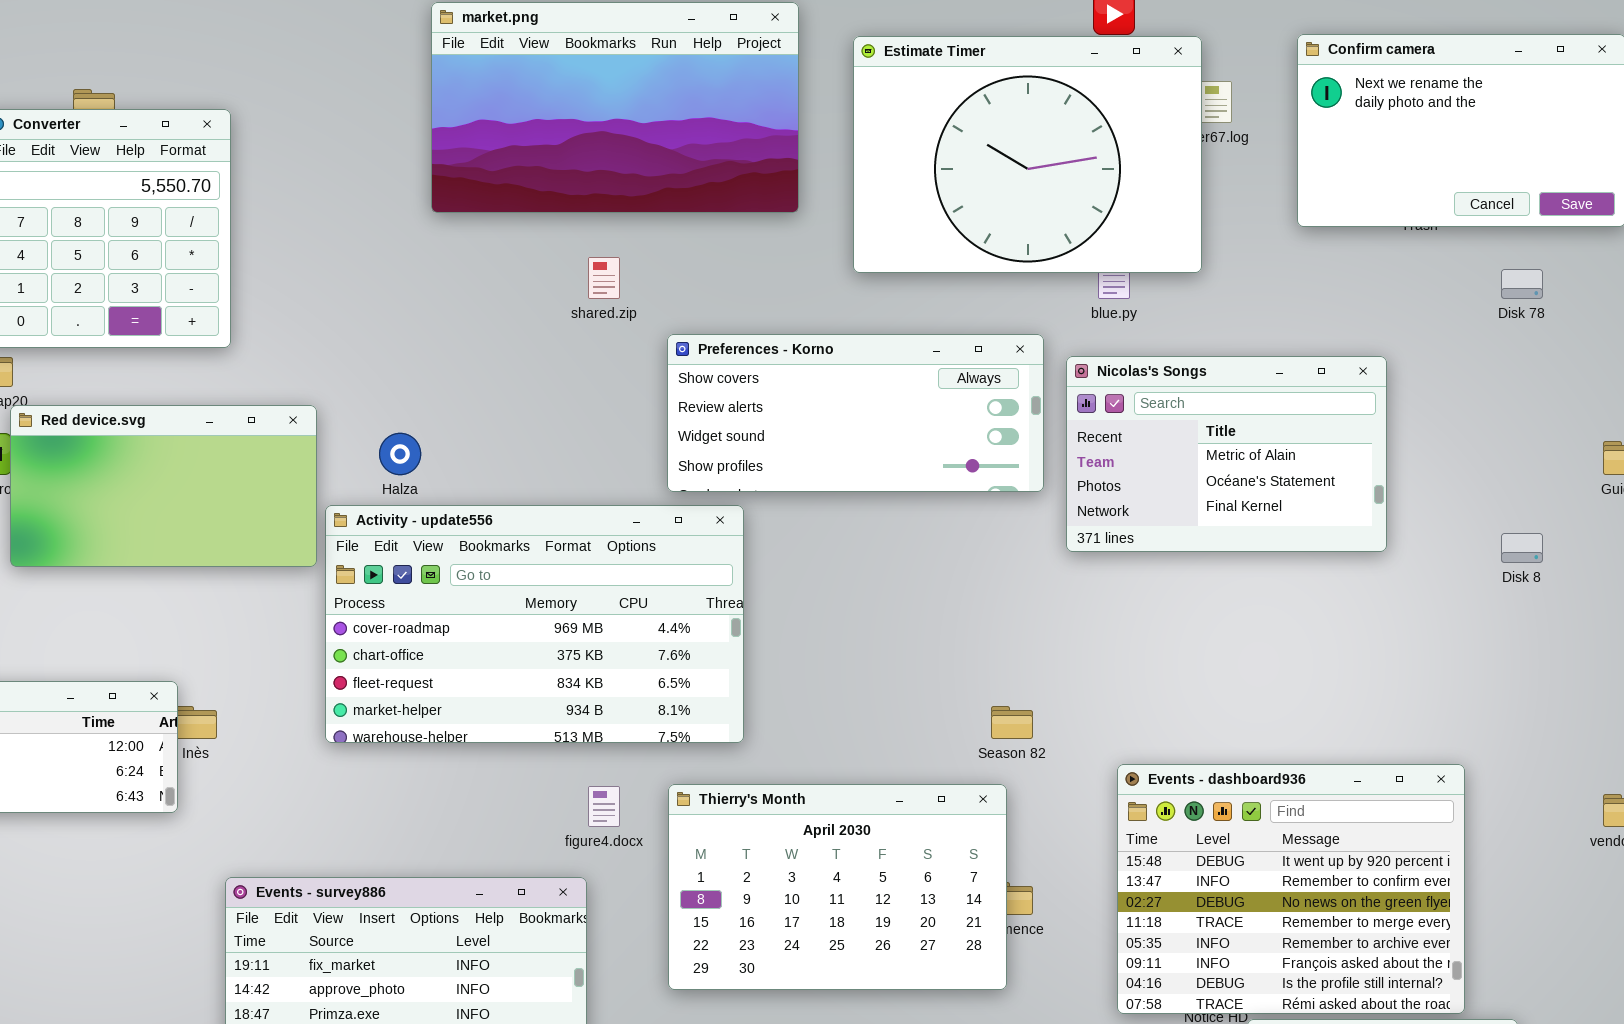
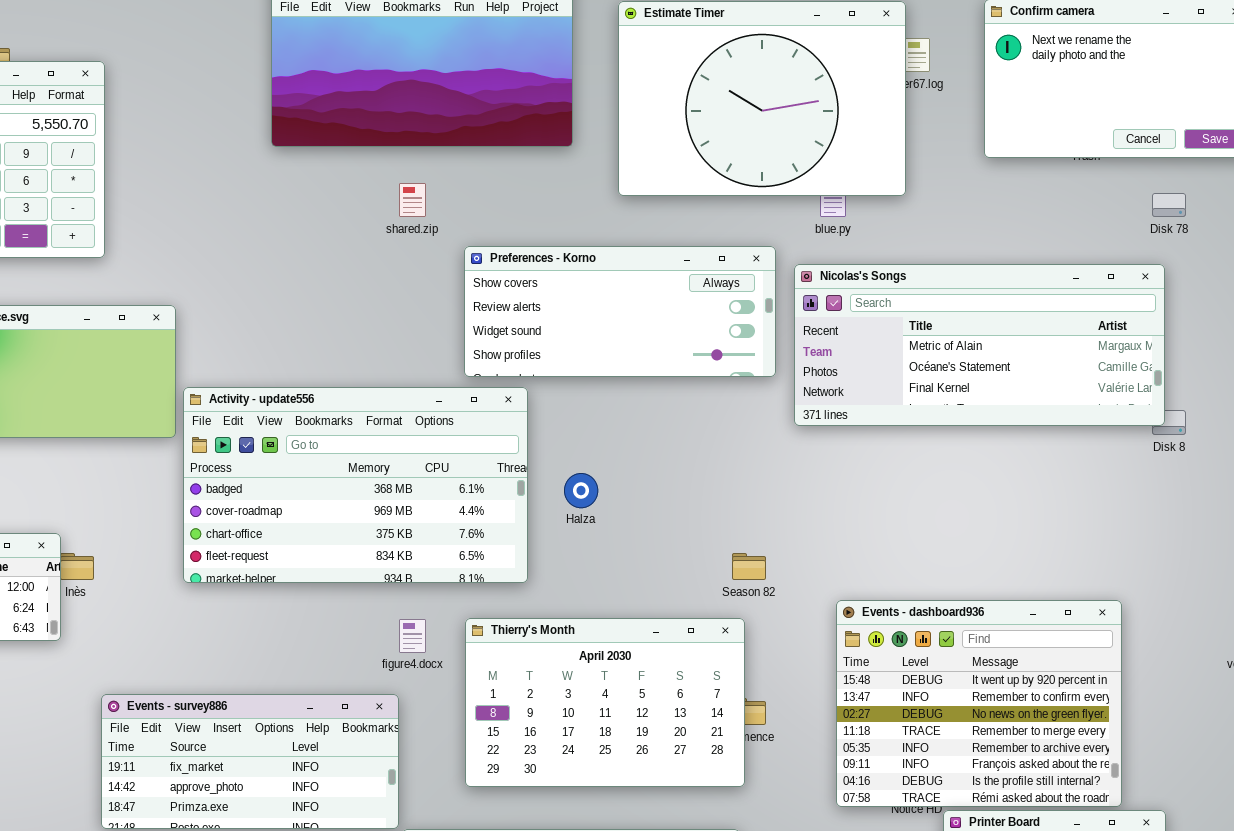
Nicolas's Songs: [1066,356,1387,552] -> [794,264,1165,426], resized
Halza: [379,433,421,475] -> [564,473,598,508], moved
Activity - update556: [325,505,744,743] -> [183,387,528,583], scrolled up 1 row

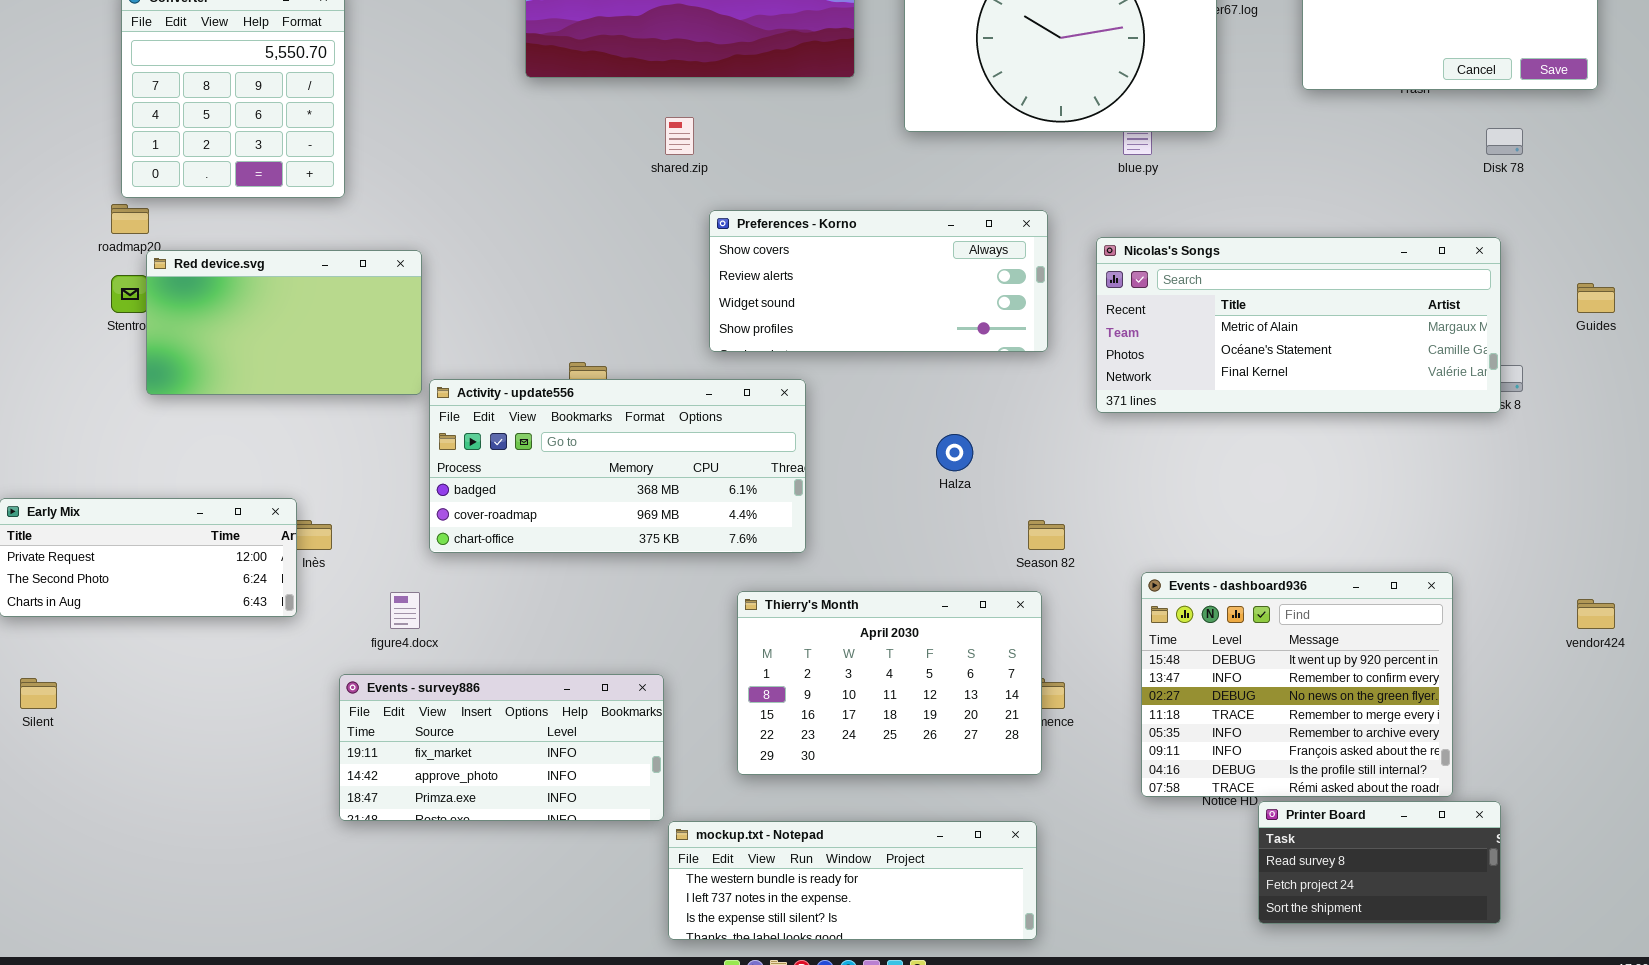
Preferences - Korno: [464,246,776,377] -> [709,210,1048,352], moved
Nicolas's Songs: [794,264,1165,426] -> [1096,237,1501,413], moved
Activity - update556: [183,387,528,583] -> [429,379,806,553], resized
Halza: [564,473,598,508] -> [936,434,973,471], moved
figure4.docx: [399,619,426,653] -> [390,592,420,629], moved

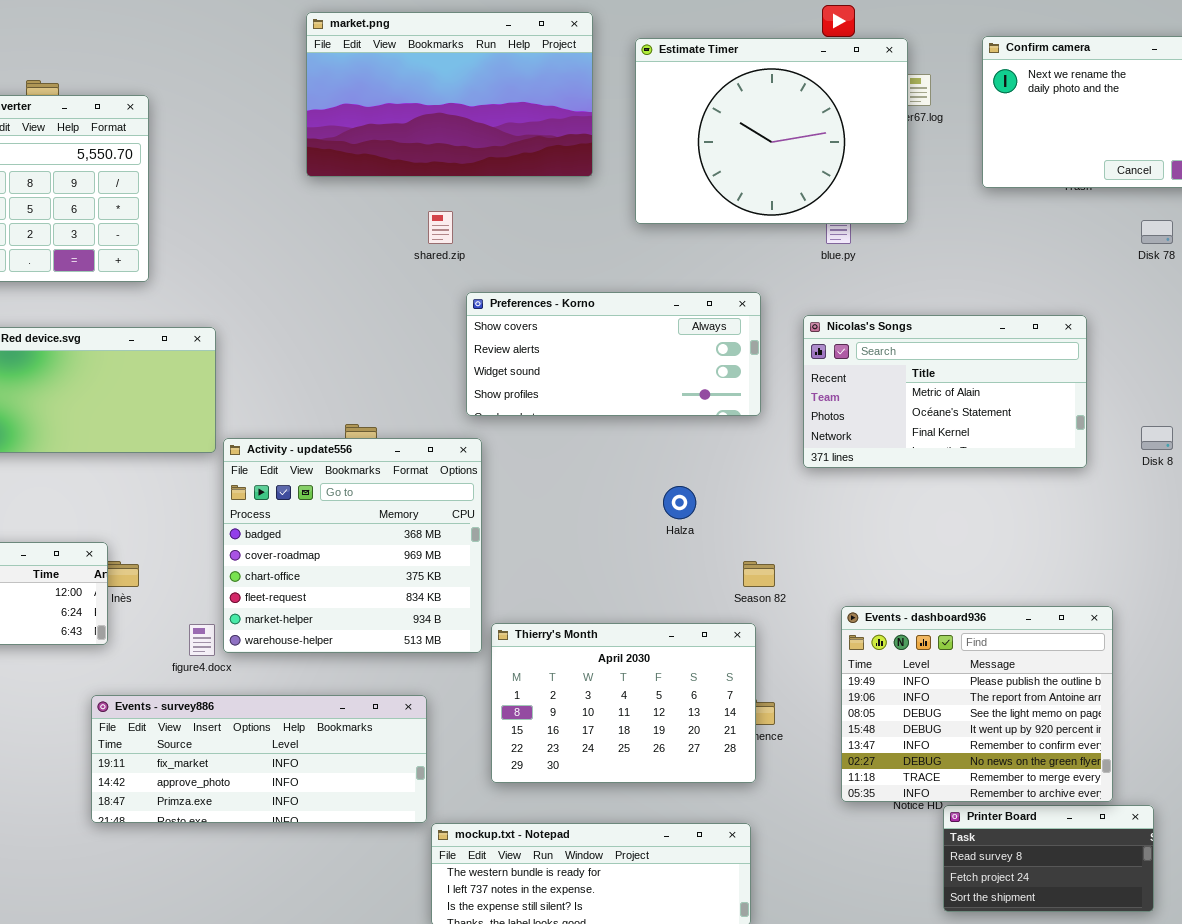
Nicolas's Songs: [1096,237,1501,413] -> [803,315,1087,468], resized
Activity - update556: [429,379,806,553] -> [223,438,482,653], resized
Events - dashboard936: [1141,572,1453,797] -> [841,606,1113,802], scrolled up 3 rows
Events - survey886: [339,674,664,821] -> [91,695,427,823], resized

